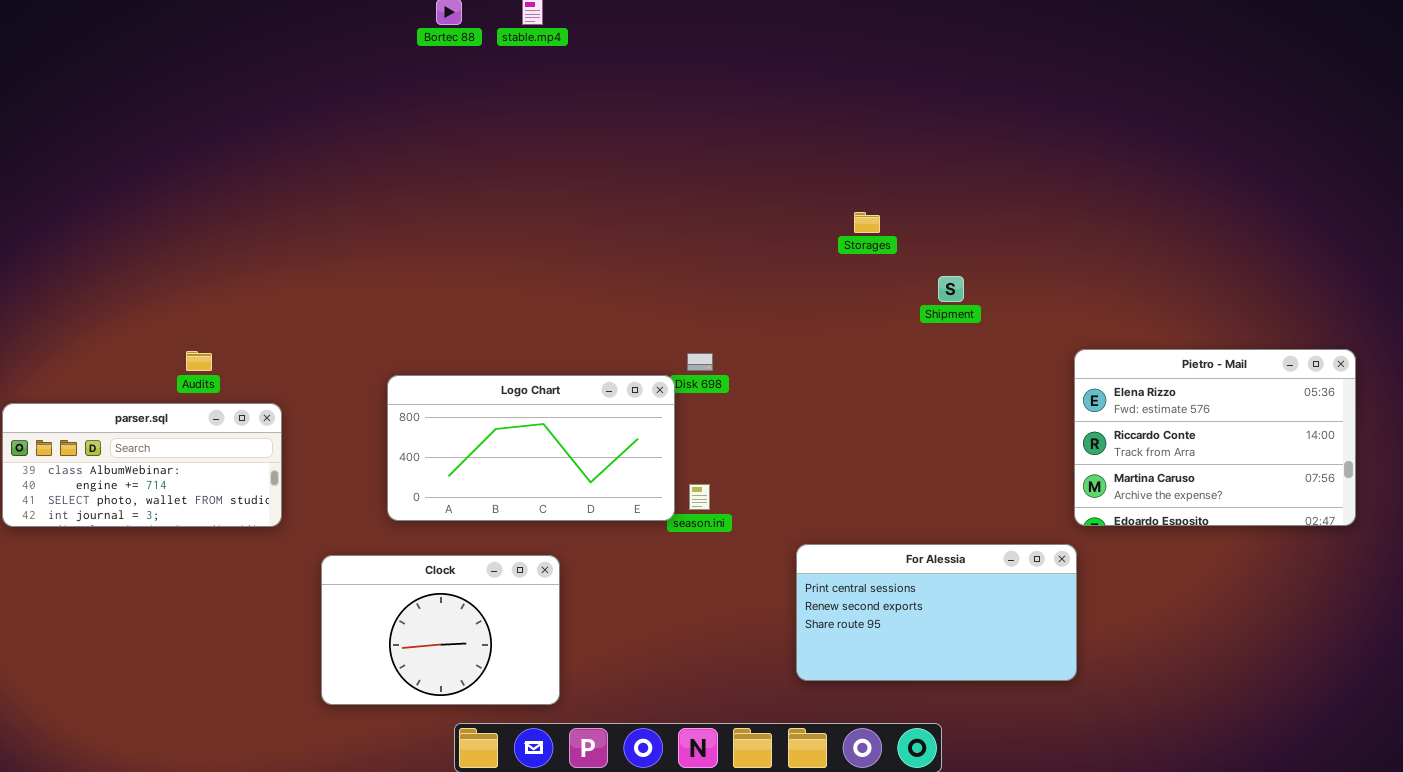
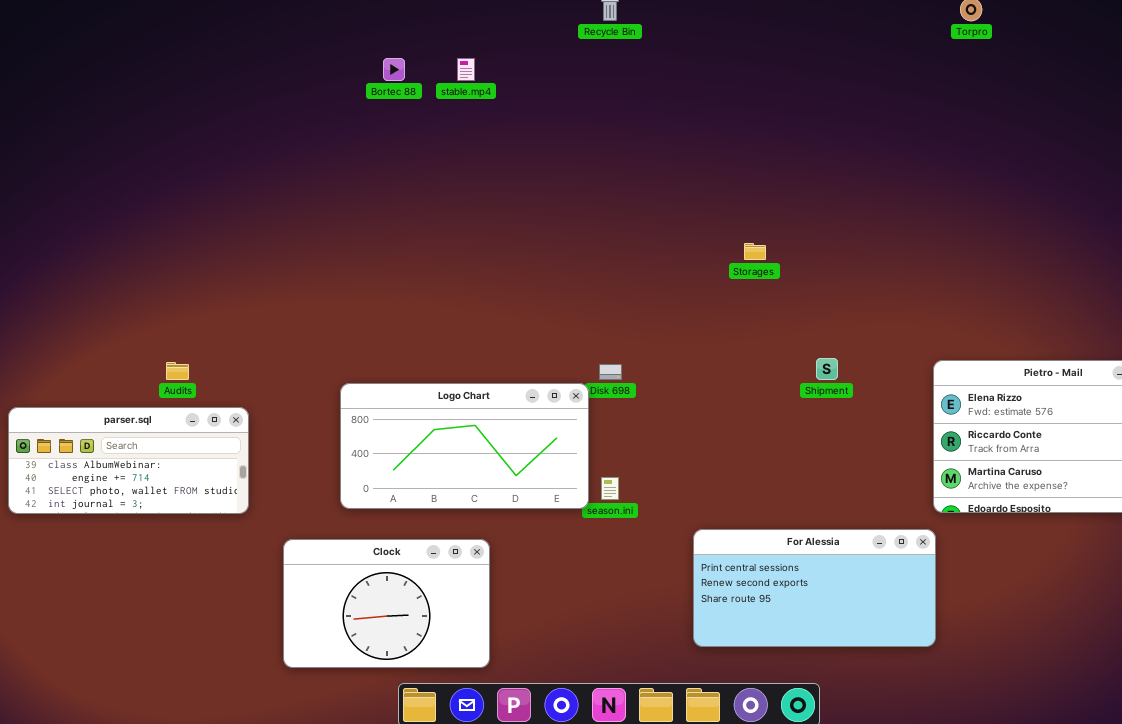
Shipment: [938,276,964,302] -> [816,358,838,380], moved

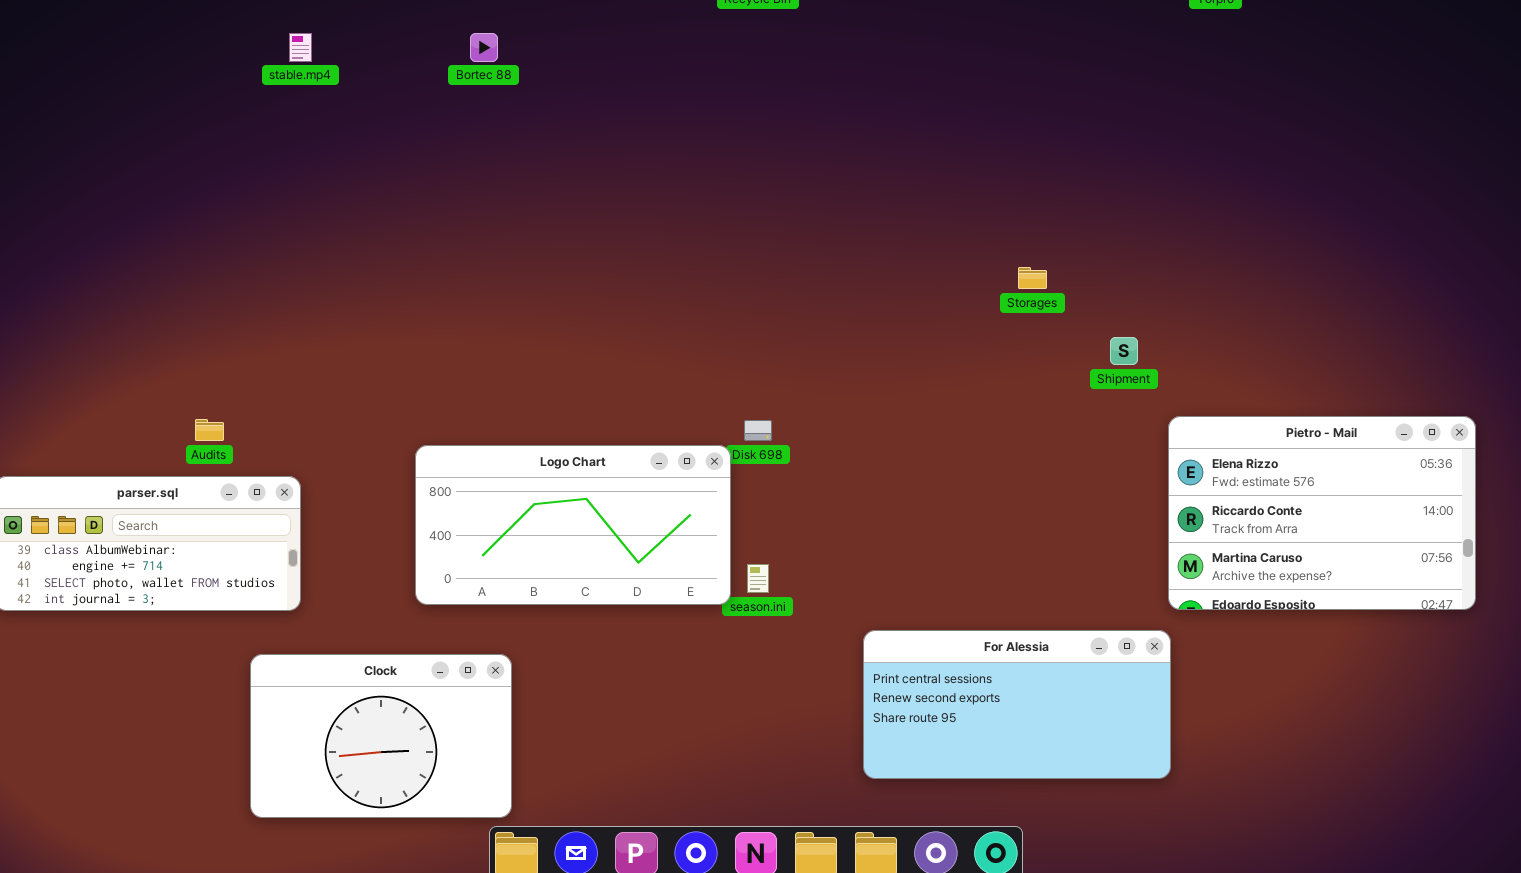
stable.mp4: [457,58,475,81] -> [289,33,312,62], moved
Storages: [744,243,766,260] -> [1018,267,1047,289], moved
Shipment: [816,358,838,380] -> [1110,337,1138,365], moved
Clock: [283,539,490,668] -> [250,654,512,818], moved

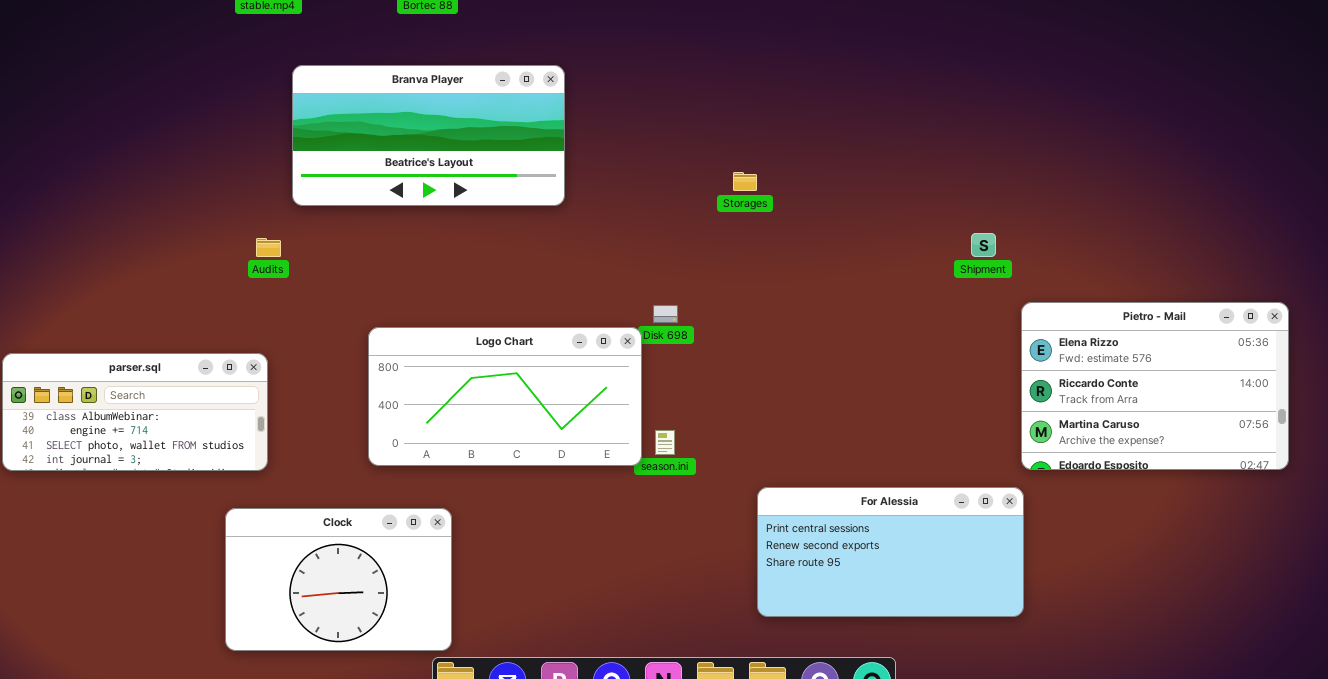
Branva Player: none -> [292,65,565,206], opened
Storages: [1018,267,1047,289] -> [733,172,757,191], moved
Audits: [195,419,224,441] -> [256,238,281,257], moved

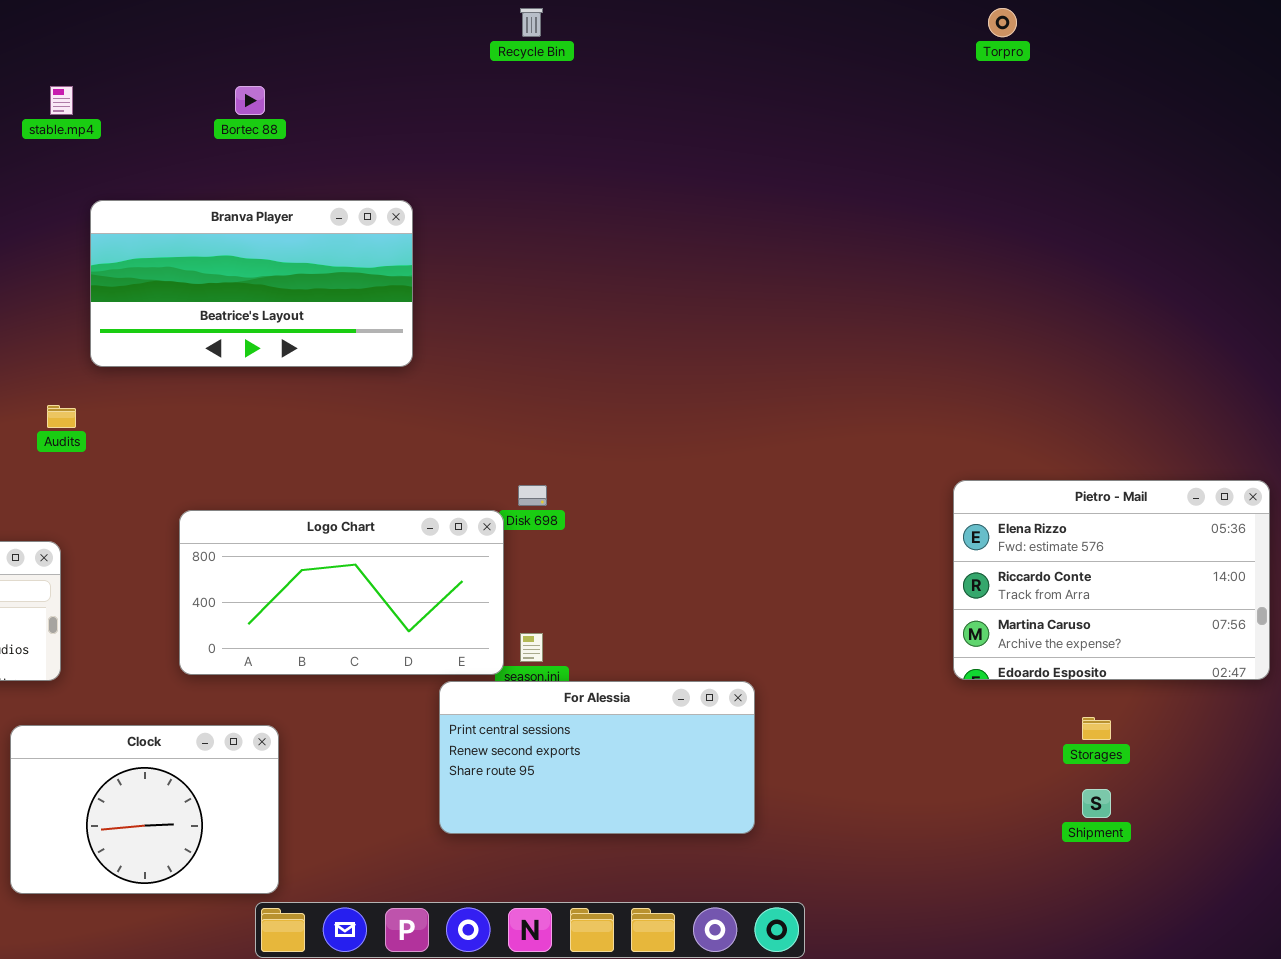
Storages: [733,172,757,191] -> [1082,717,1111,740], moved
Shipment: [971,233,996,257] -> [1082,789,1111,818], moved
For Alessia: [757,487,1024,617] -> [439,681,755,834], moved

